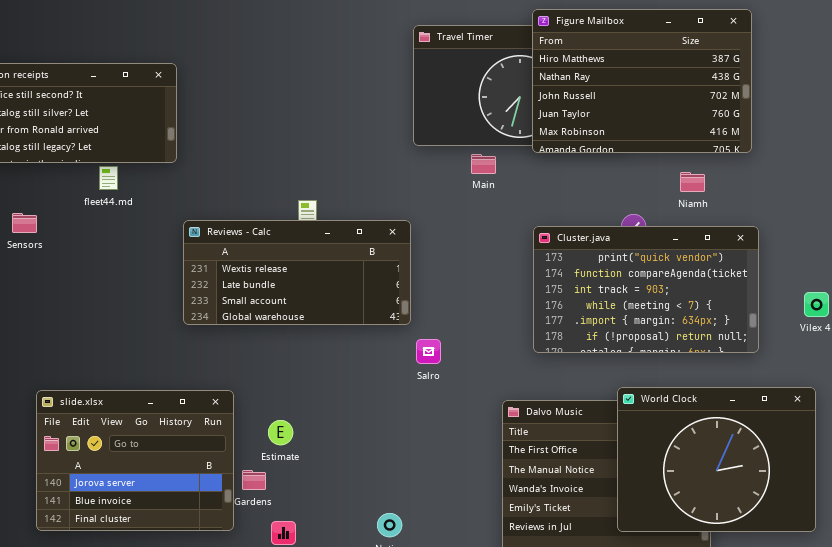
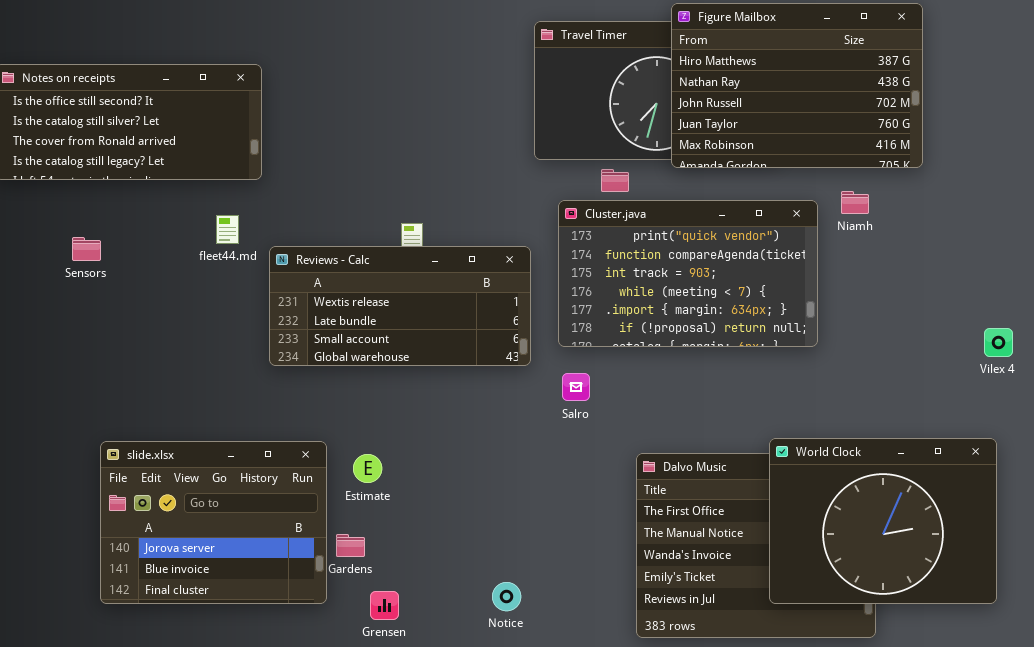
fleet44.md: [99,166,118,190] -> [216,215,239,244], moved
Cluster.java: [533,226,759,353] -> [558,200,818,347], moved
Salro: [416,339,441,364] -> [562,373,590,401], moved
Estimate: [268,420,293,445] -> [353,454,382,483], moved

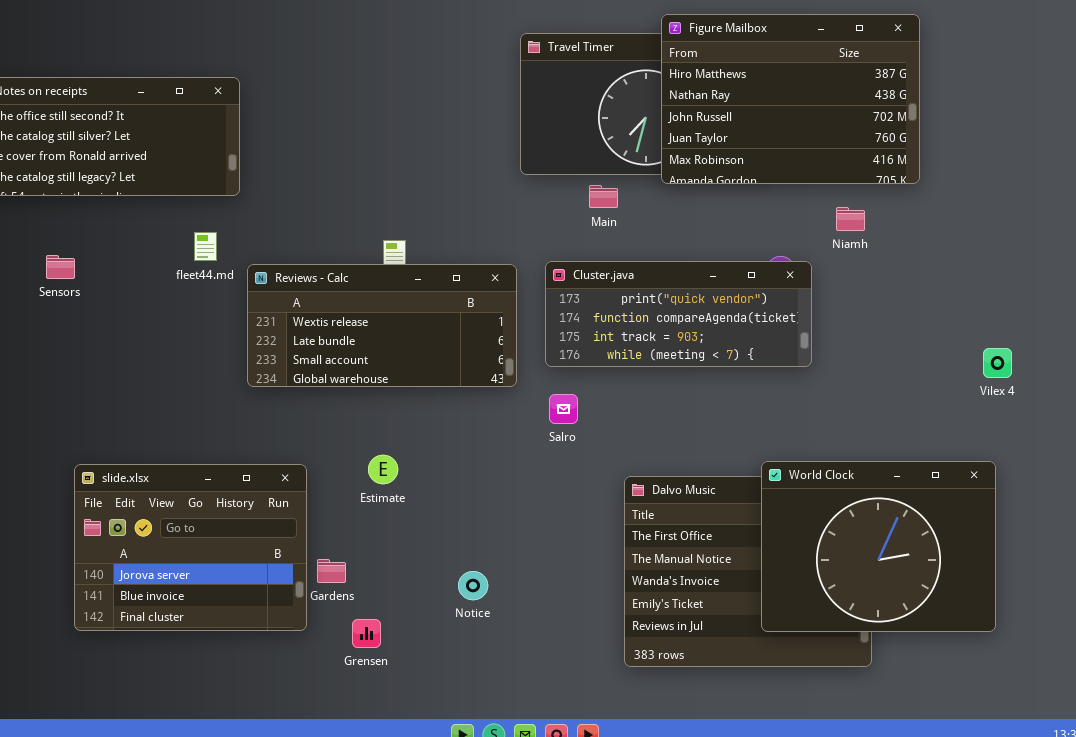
Cluster.java: [558,200,818,347] -> [545,261,812,367], resized
Estimate: [353,454,382,483] -> [368,455,398,484], moved
Notice: [492,582,521,611] -> [458,571,488,600], moved

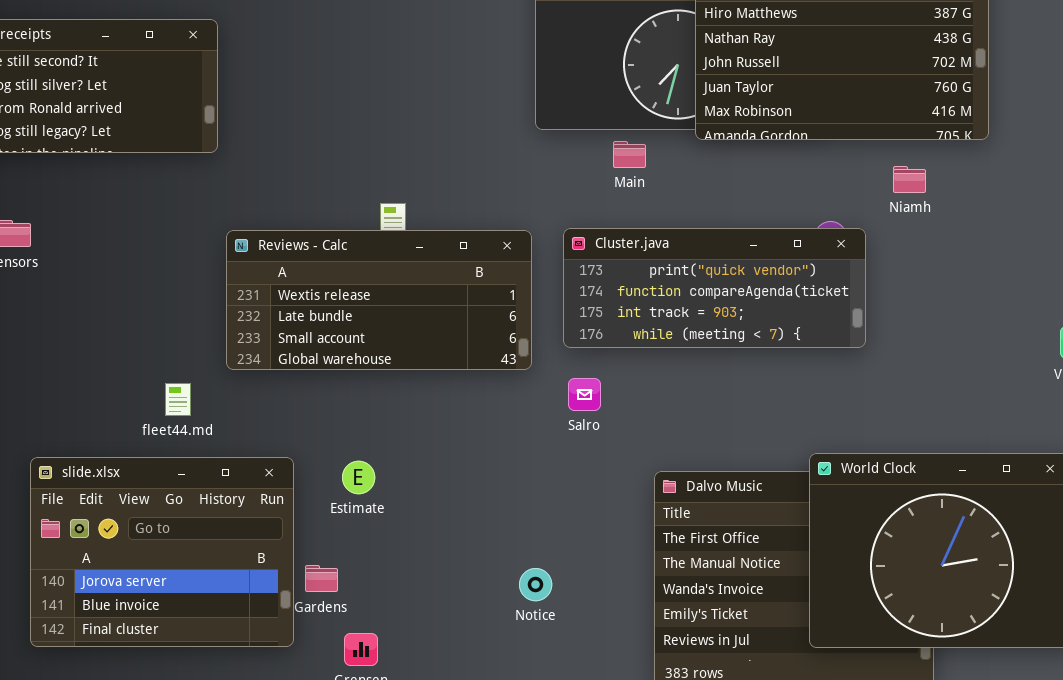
fleet44.md: [194,232,217,261] -> [165,383,191,416], moved
Estimate: [368,455,398,484] -> [342,461,375,494], moved
Notice: [458,571,488,600] -> [519,568,552,601], moved

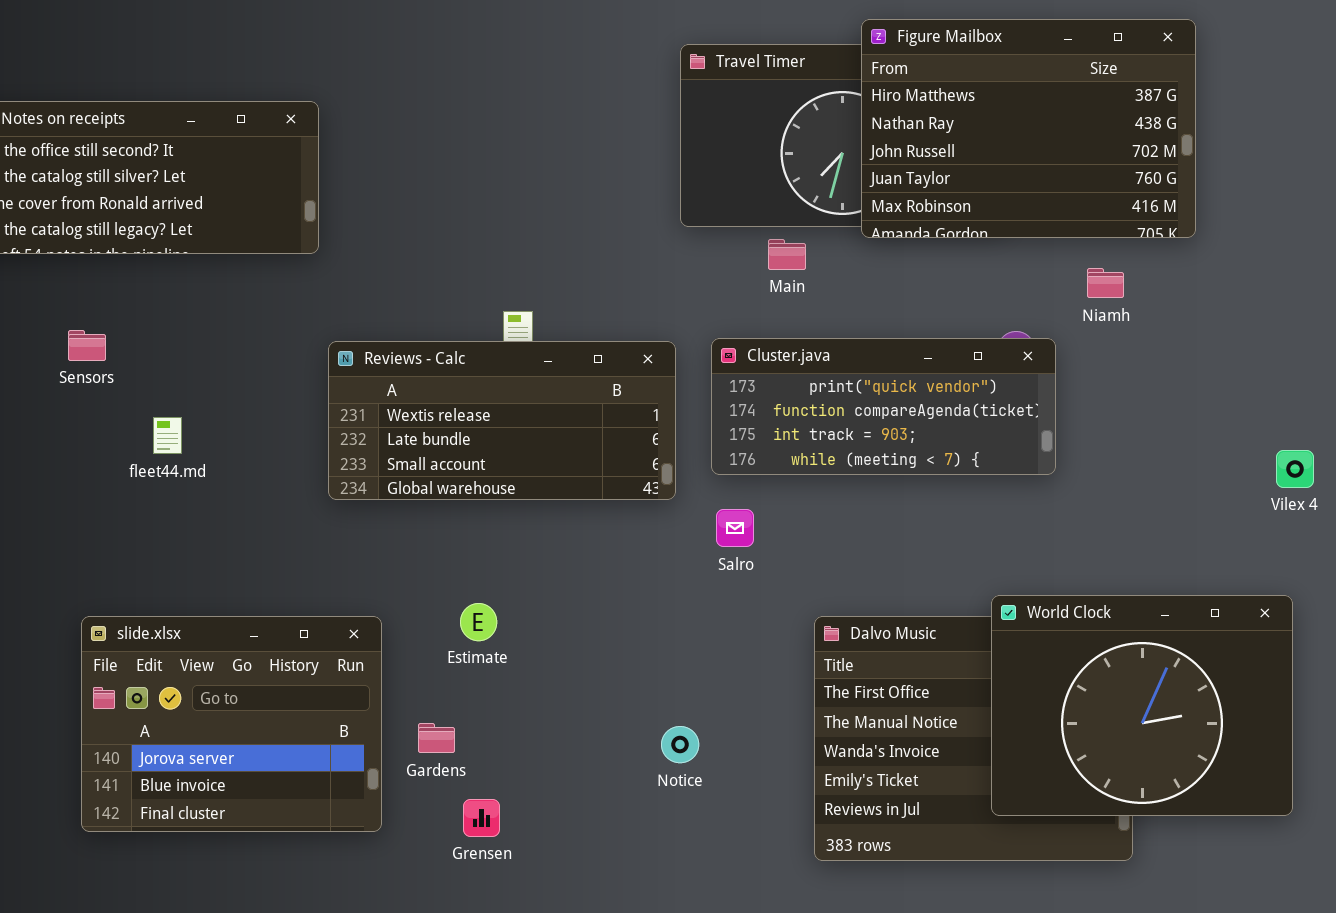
fleet44.md: [165,383,191,416] -> [153,417,182,454], moved
slide.xlsx: [30,457,294,647] -> [81,616,382,832], moved

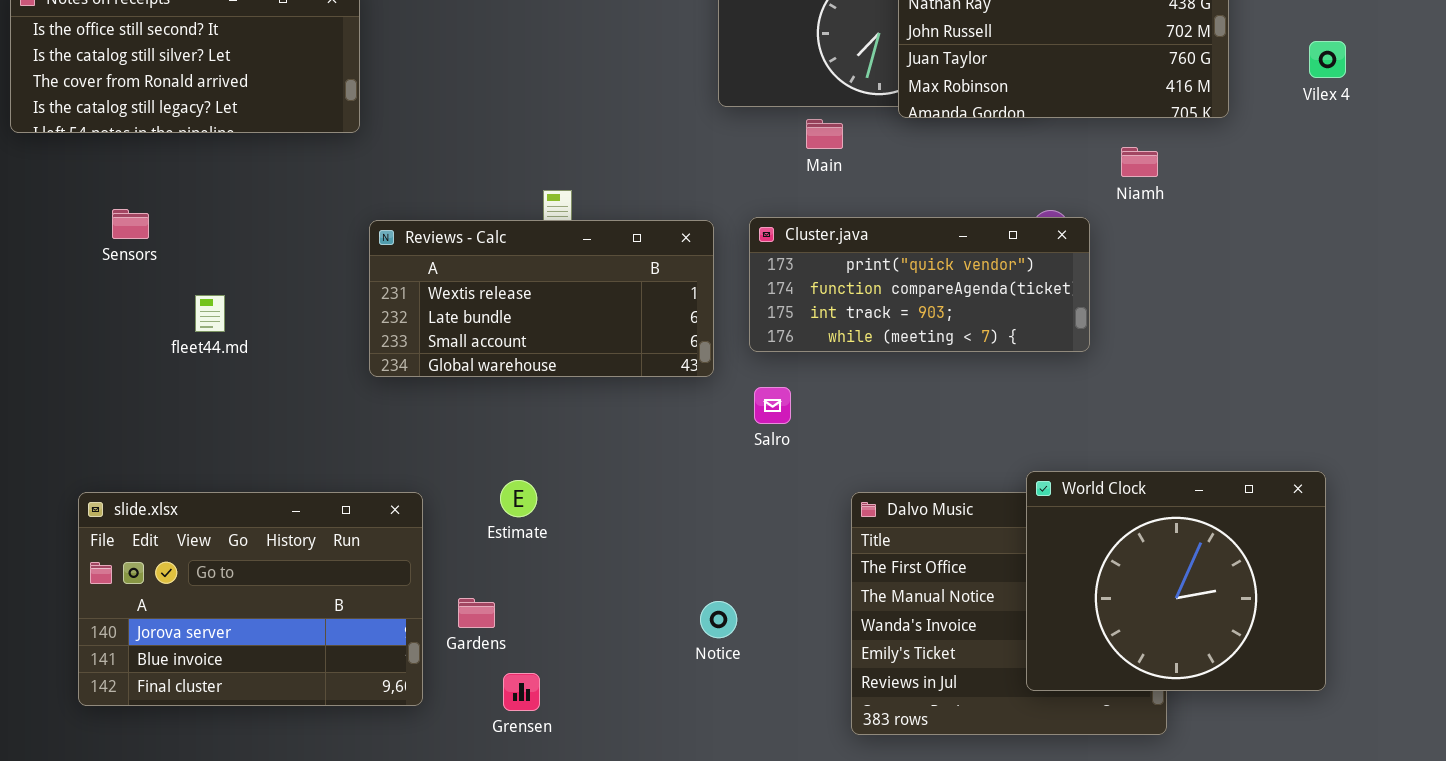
Vilex 4: [1276,450,1314,488] -> [1309,41,1346,78], moved
slide.xlsx: [81,616,382,832] -> [78,492,423,706], resized

